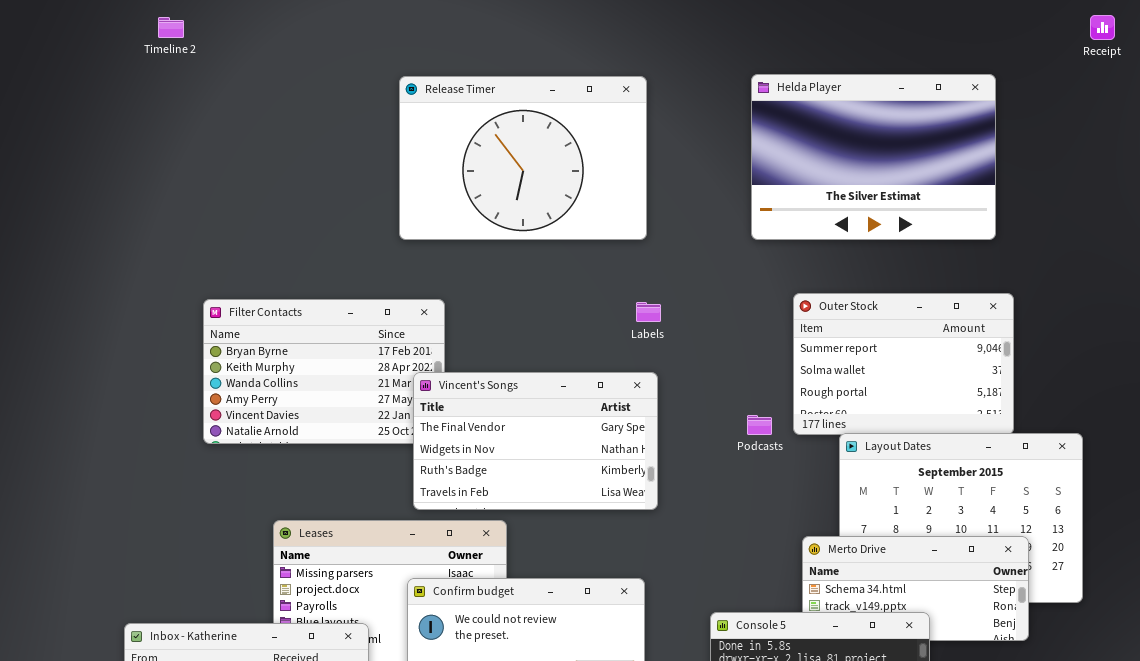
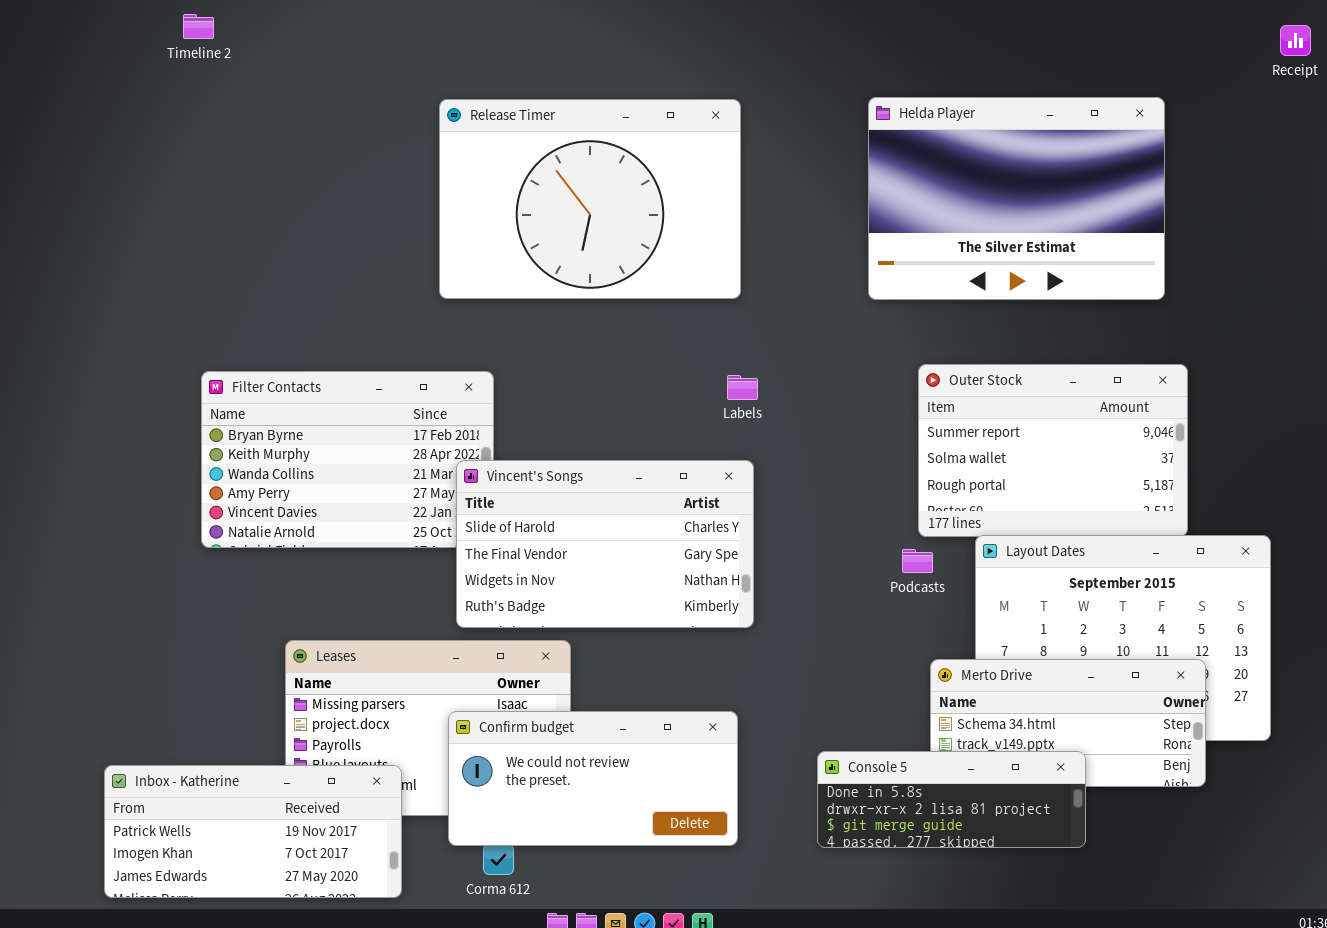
Timeline 2: [158,17,184,38] -> [183,14,214,39], moved
Vincent's Songs: [413,372,658,510] -> [456,460,754,628], scrolled up 1 row
Podcasts: [747,415,772,435] -> [902,549,933,573], moved

